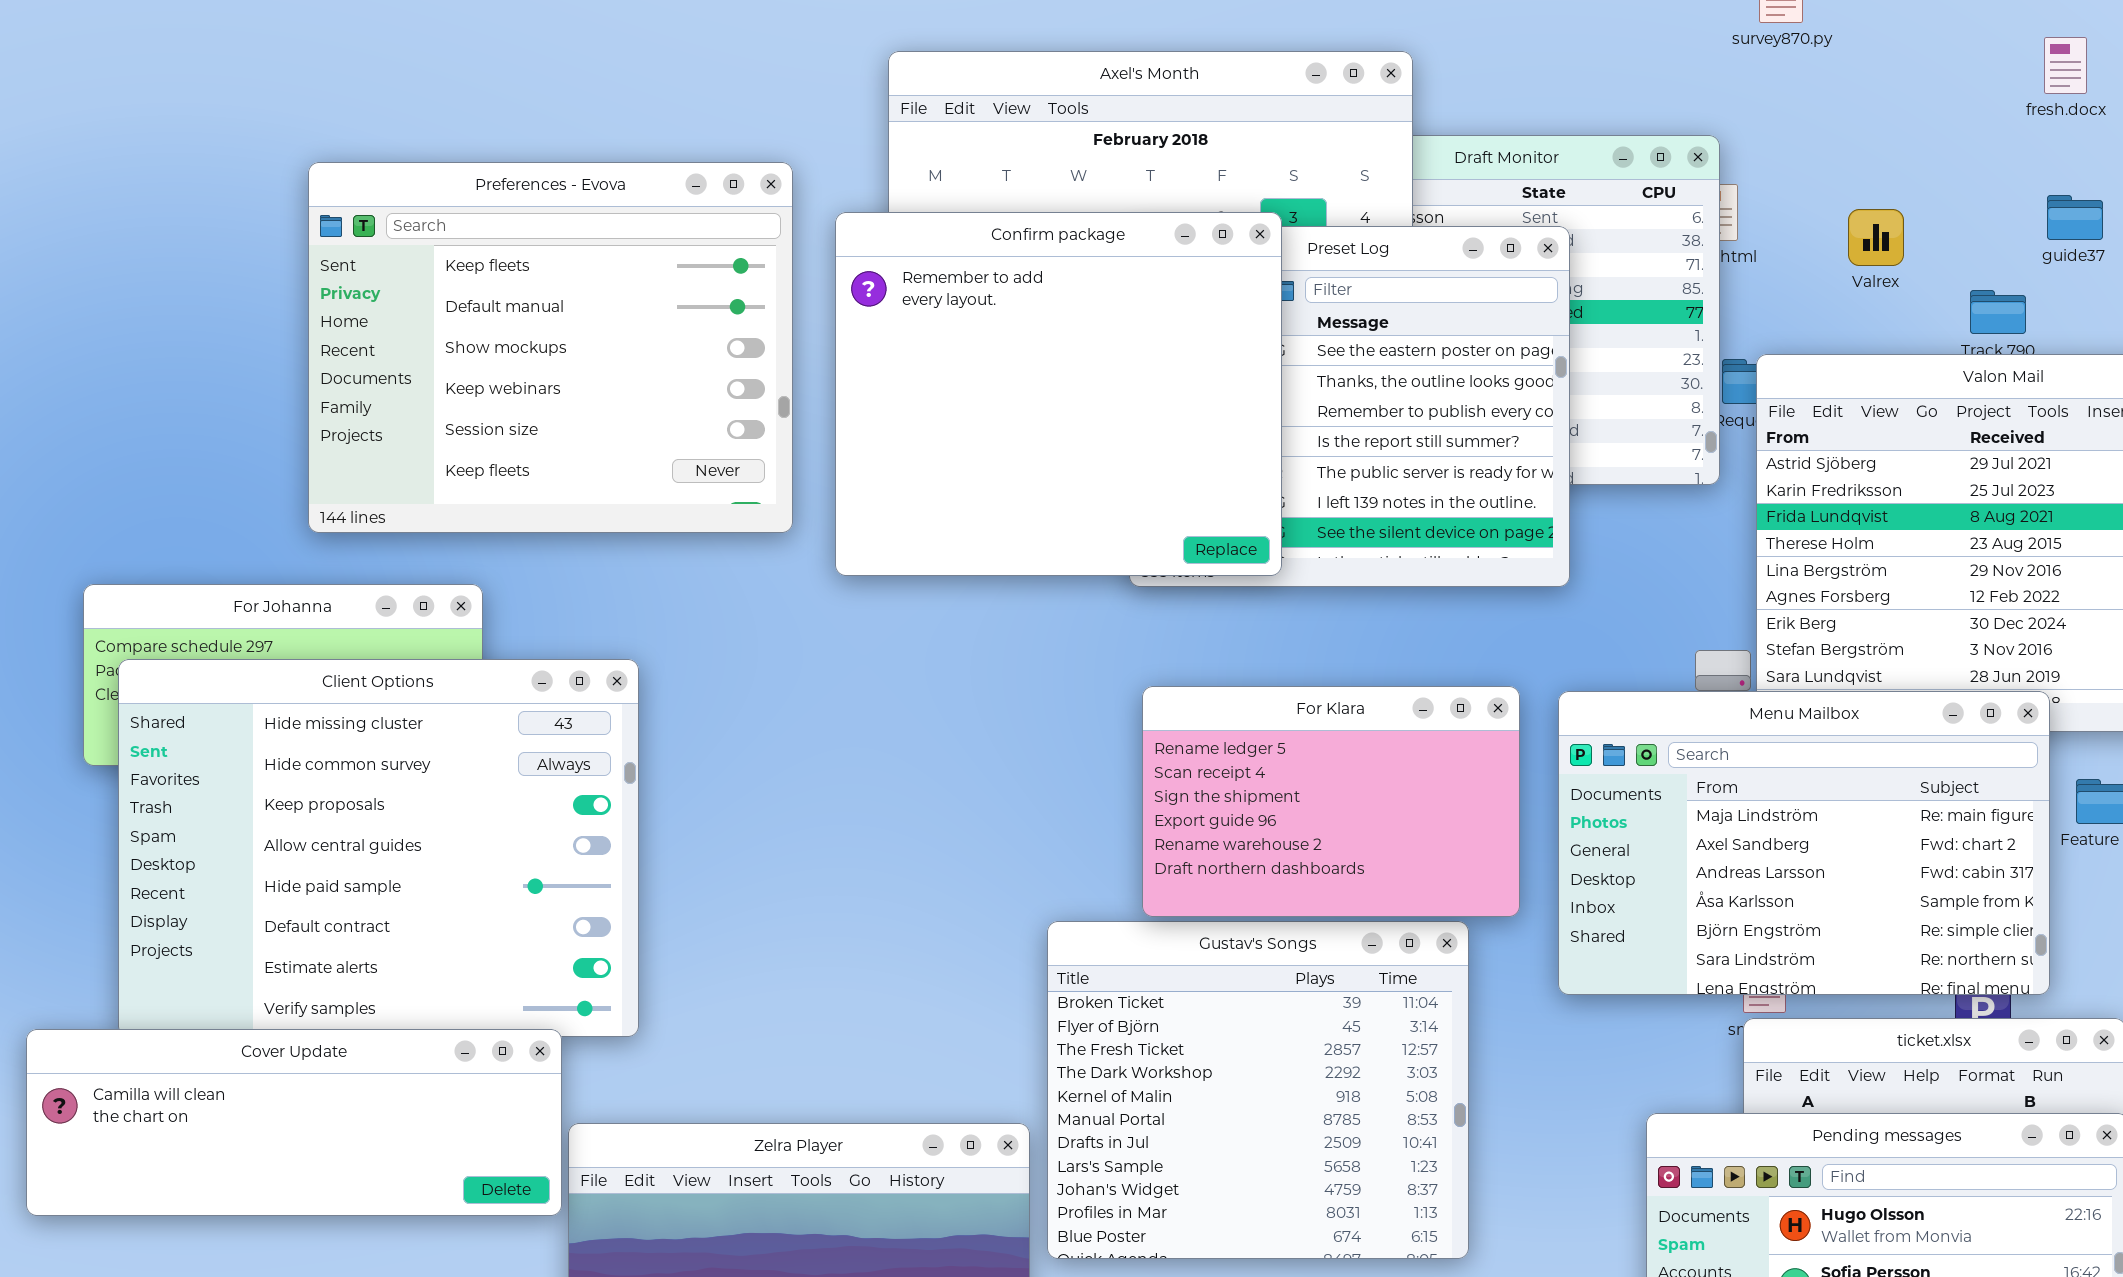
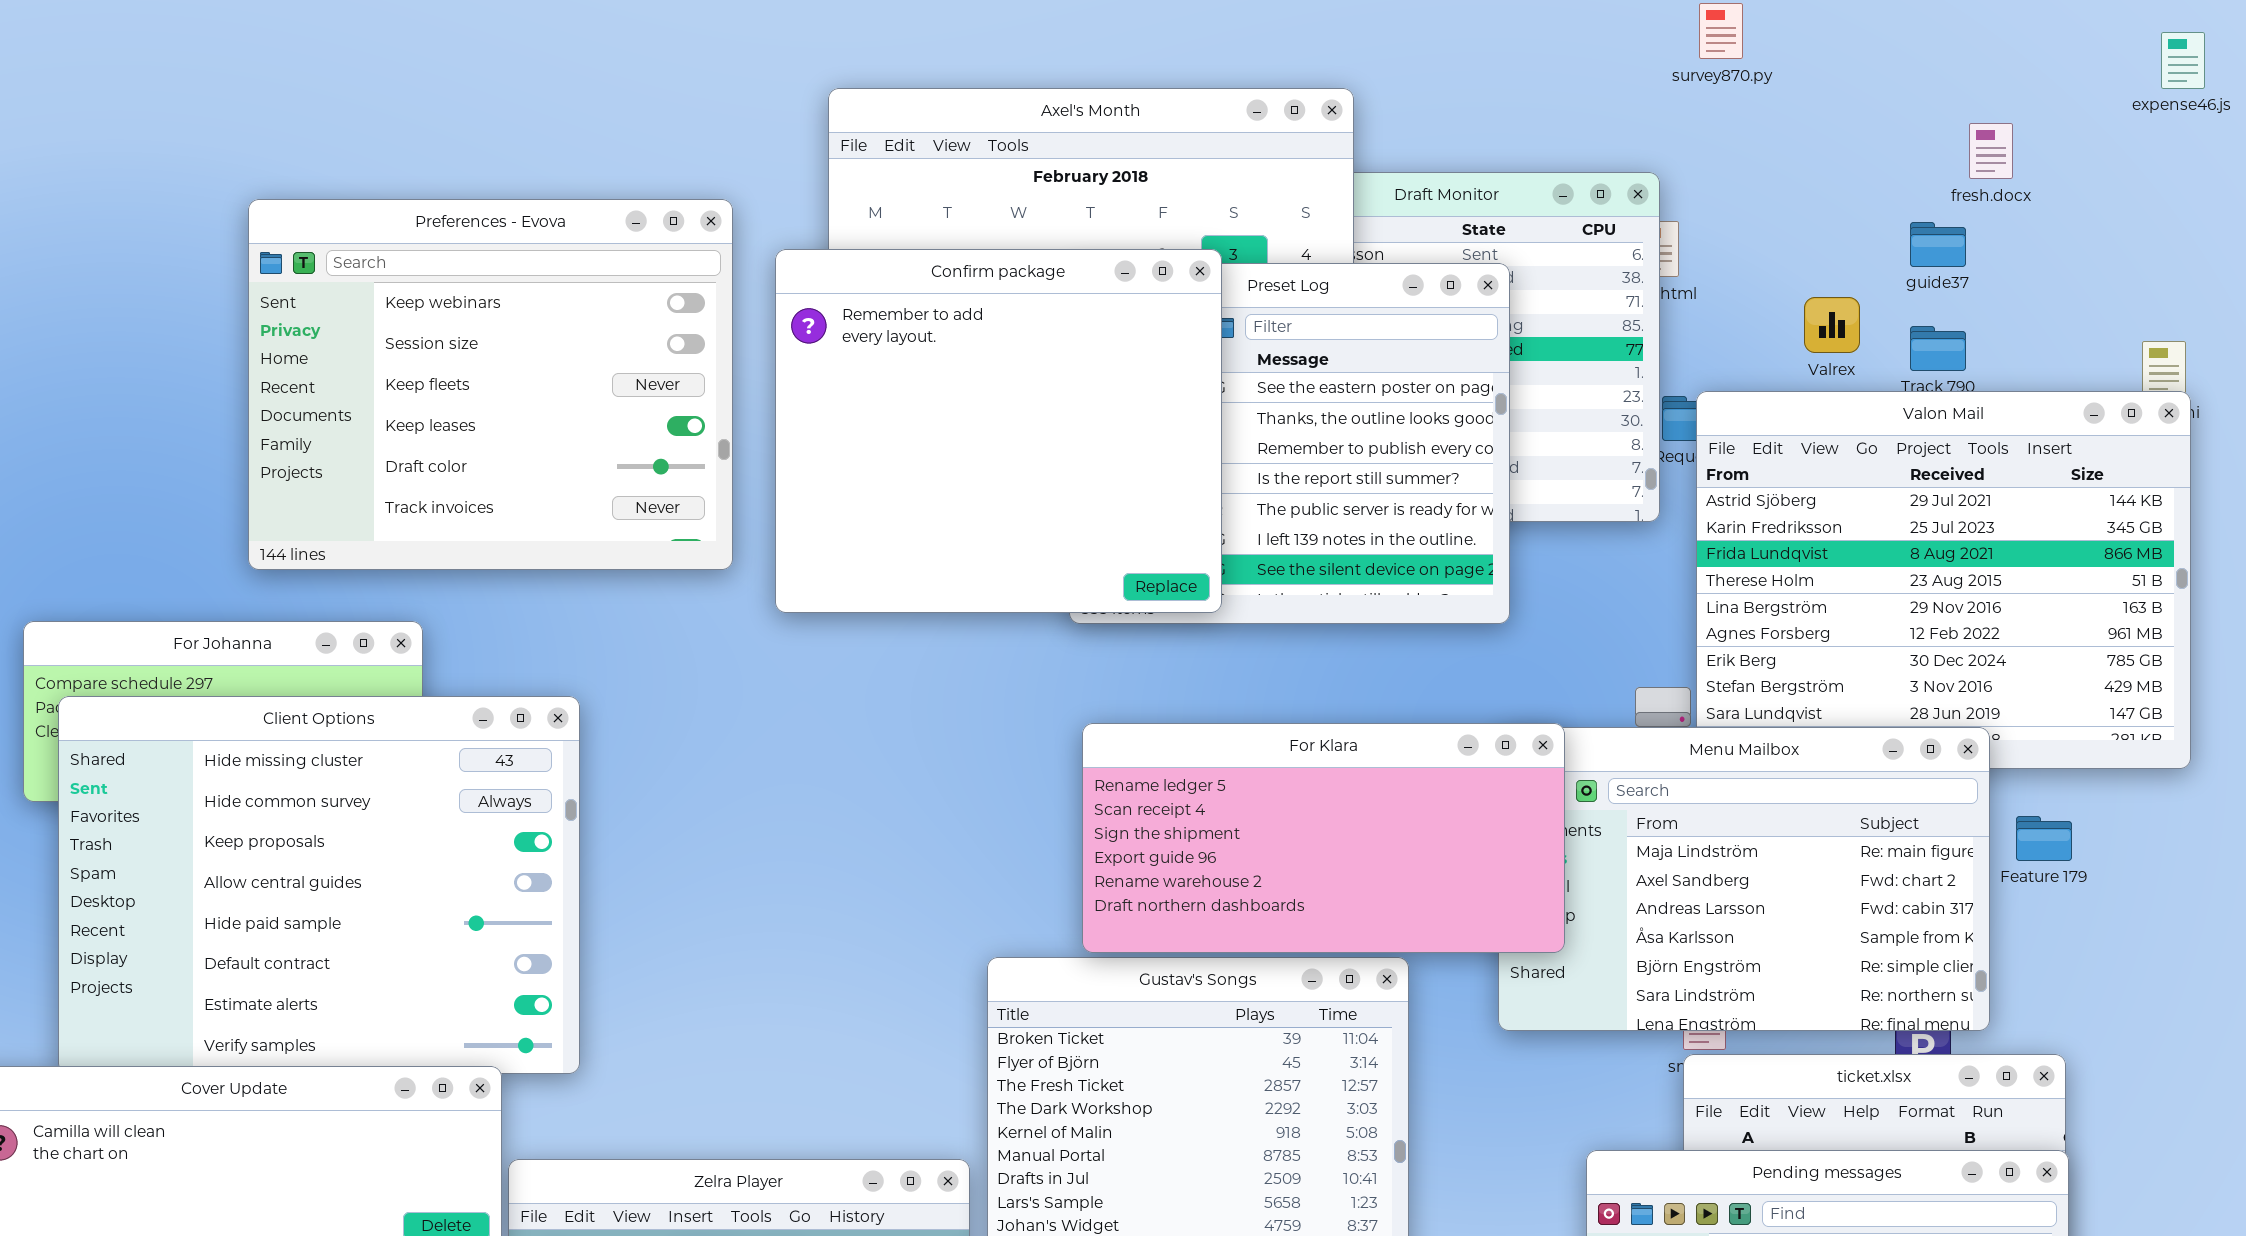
fresh.docx: [2044,37,2087,94] -> [1969,123,2013,179], moved
Preferences - Evova: [308,162,793,533] -> [248,199,733,570], scrolled down 3 rows
guide37: [2047,195,2103,240] -> [1910,222,1966,267], moved
Valrex: [1848,209,1904,266] -> [1804,297,1860,353], moved
For Klara: [1142,686,1520,917] -> [1082,723,1565,953], resized

